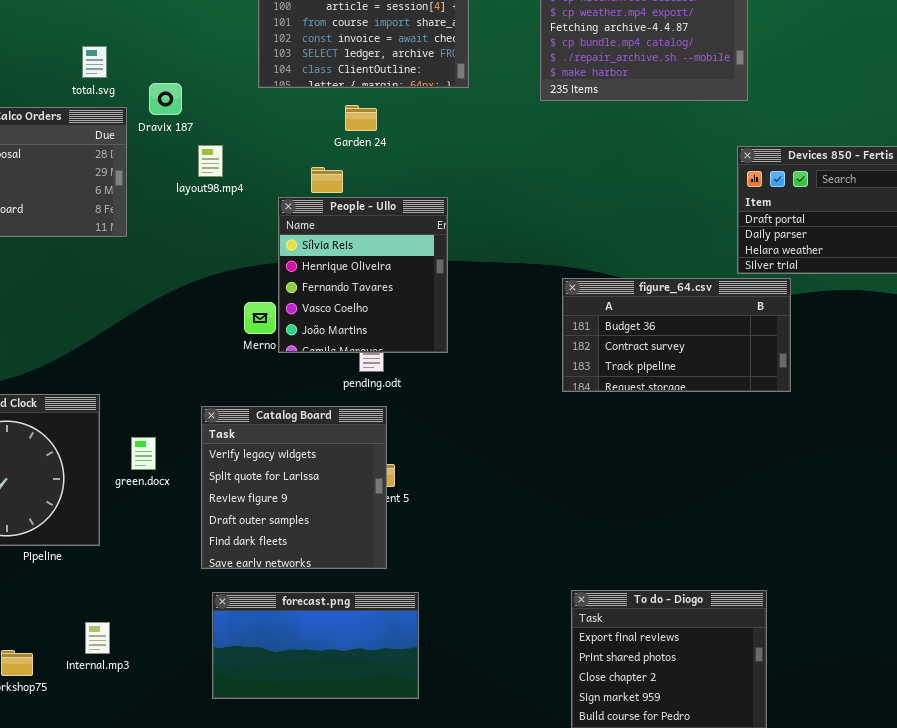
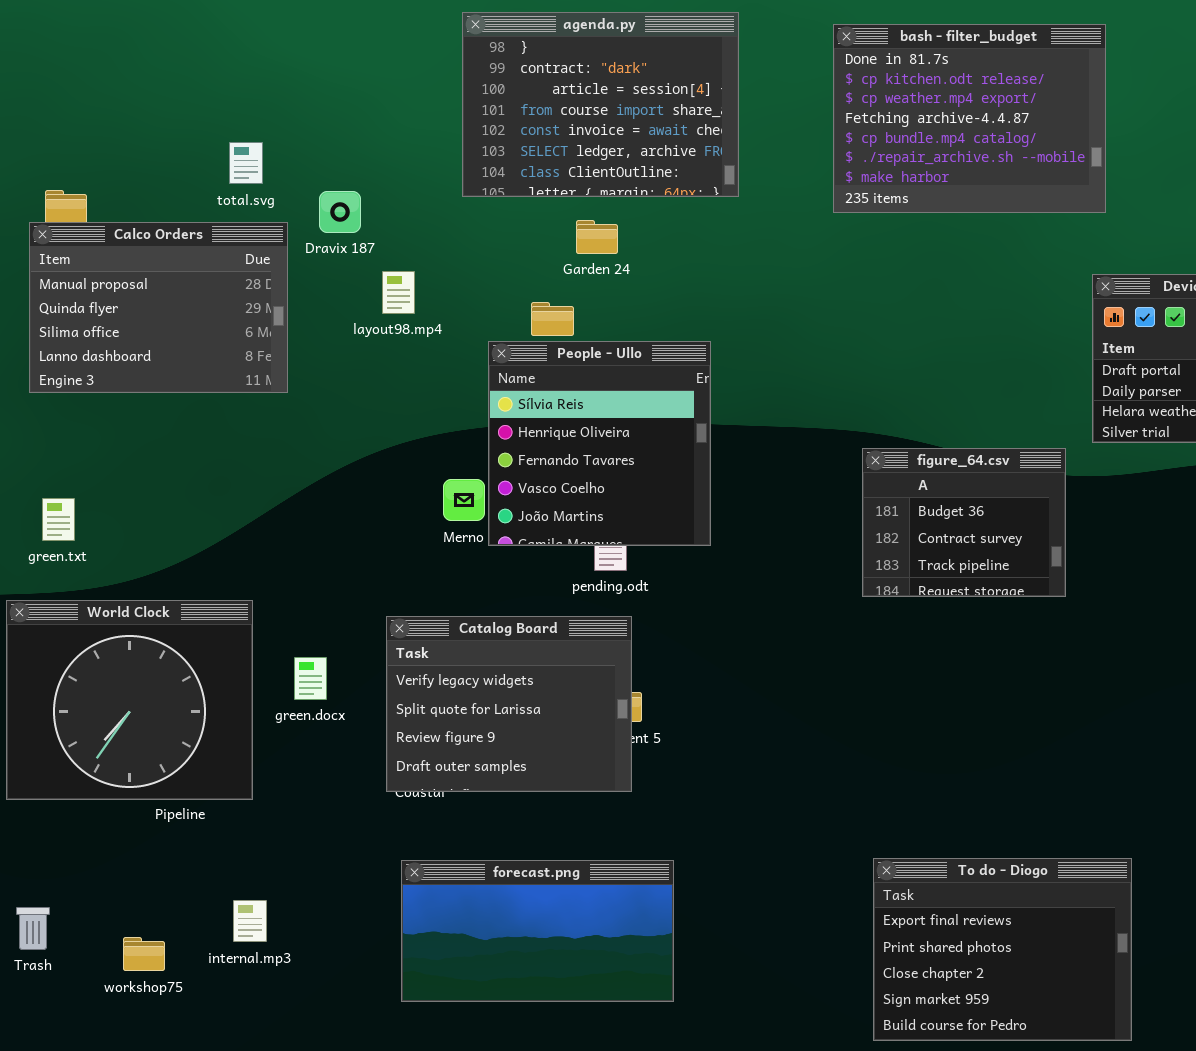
figure_64.csv: [562,278,791,392] -> [862,448,1066,597], resized
Catalog Board: [201,406,387,569] -> [386,616,632,792], resized

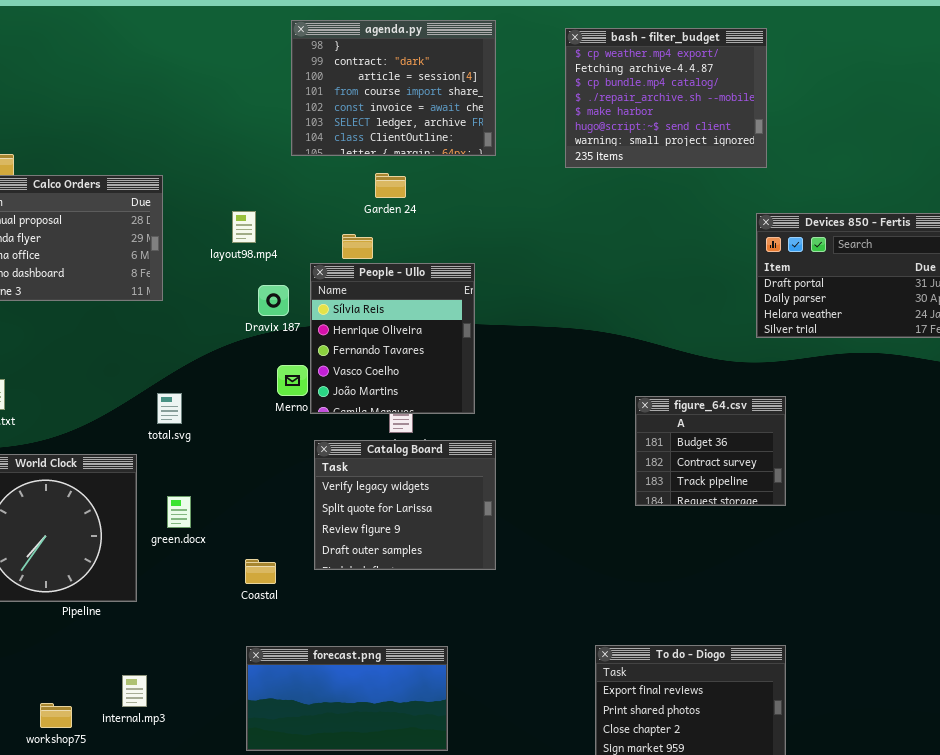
bash - filter_budget: [833,24,1106,213] -> [565,28,767,168], scrolled down 2 rows
total.svg: [229,142,263,184] -> [157,393,182,424], moved
Dravix 187: [319,191,361,233] -> [258,285,289,316], moved
figure_64.csv: [862,448,1066,597] -> [635,396,786,506], moved
Catalog Board: [386,616,632,792] -> [314,440,496,570], moved

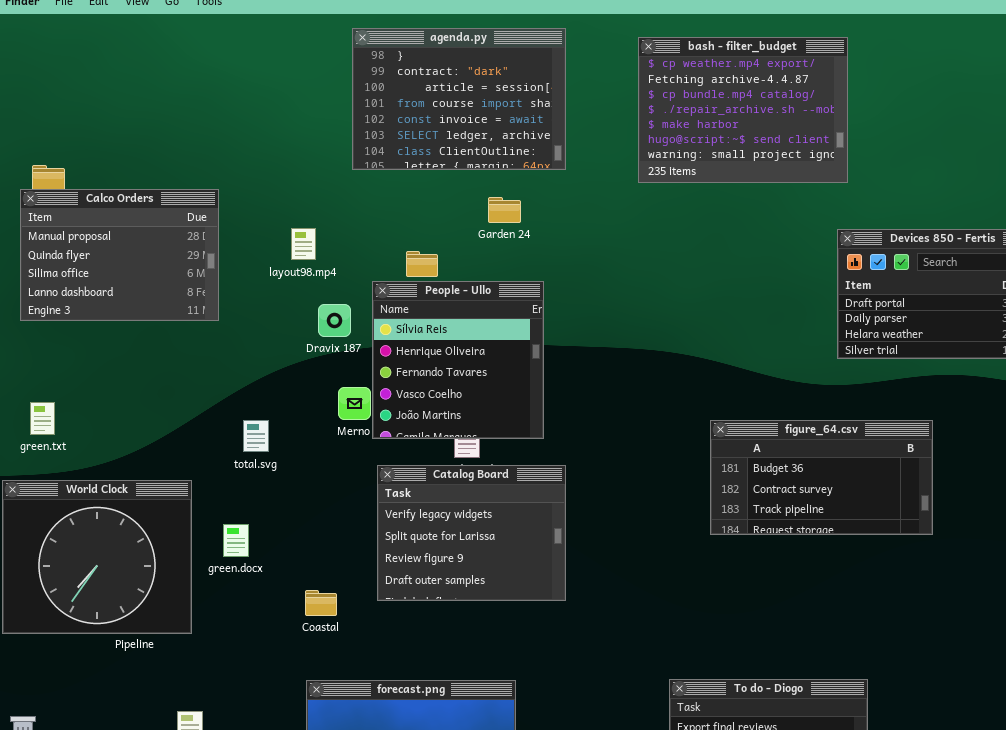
Garden 24: [375,173,406,198] -> [488,197,521,223], moved
total.svg: [157,393,182,424] -> [243,420,269,452], moved
figure_64.csv: [635,396,786,506] -> [710,420,933,535], resized

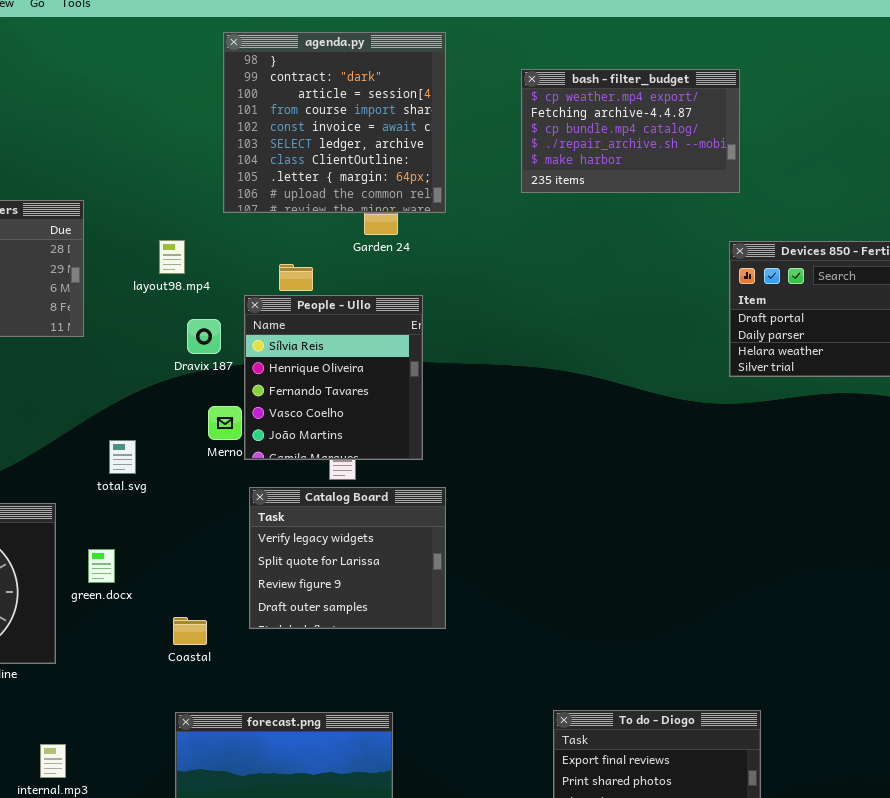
agenda.py: [352,28,566,170] -> [223,32,446,213], resized
bash - filter_budget: [638,37,848,183] -> [521,69,740,193], resized
figure_64.csv: [710,420,933,535] -> none, closed

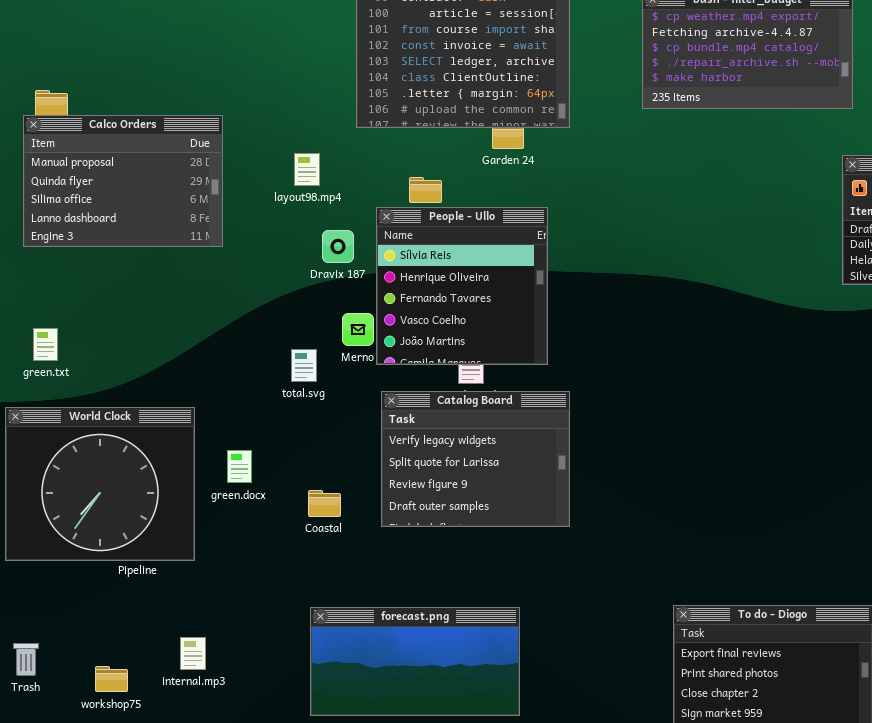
total.svg: [109,440,136,474] -> [291,349,317,382], moved
Coastal: [173,617,207,645] -> [308,490,341,517], moved

